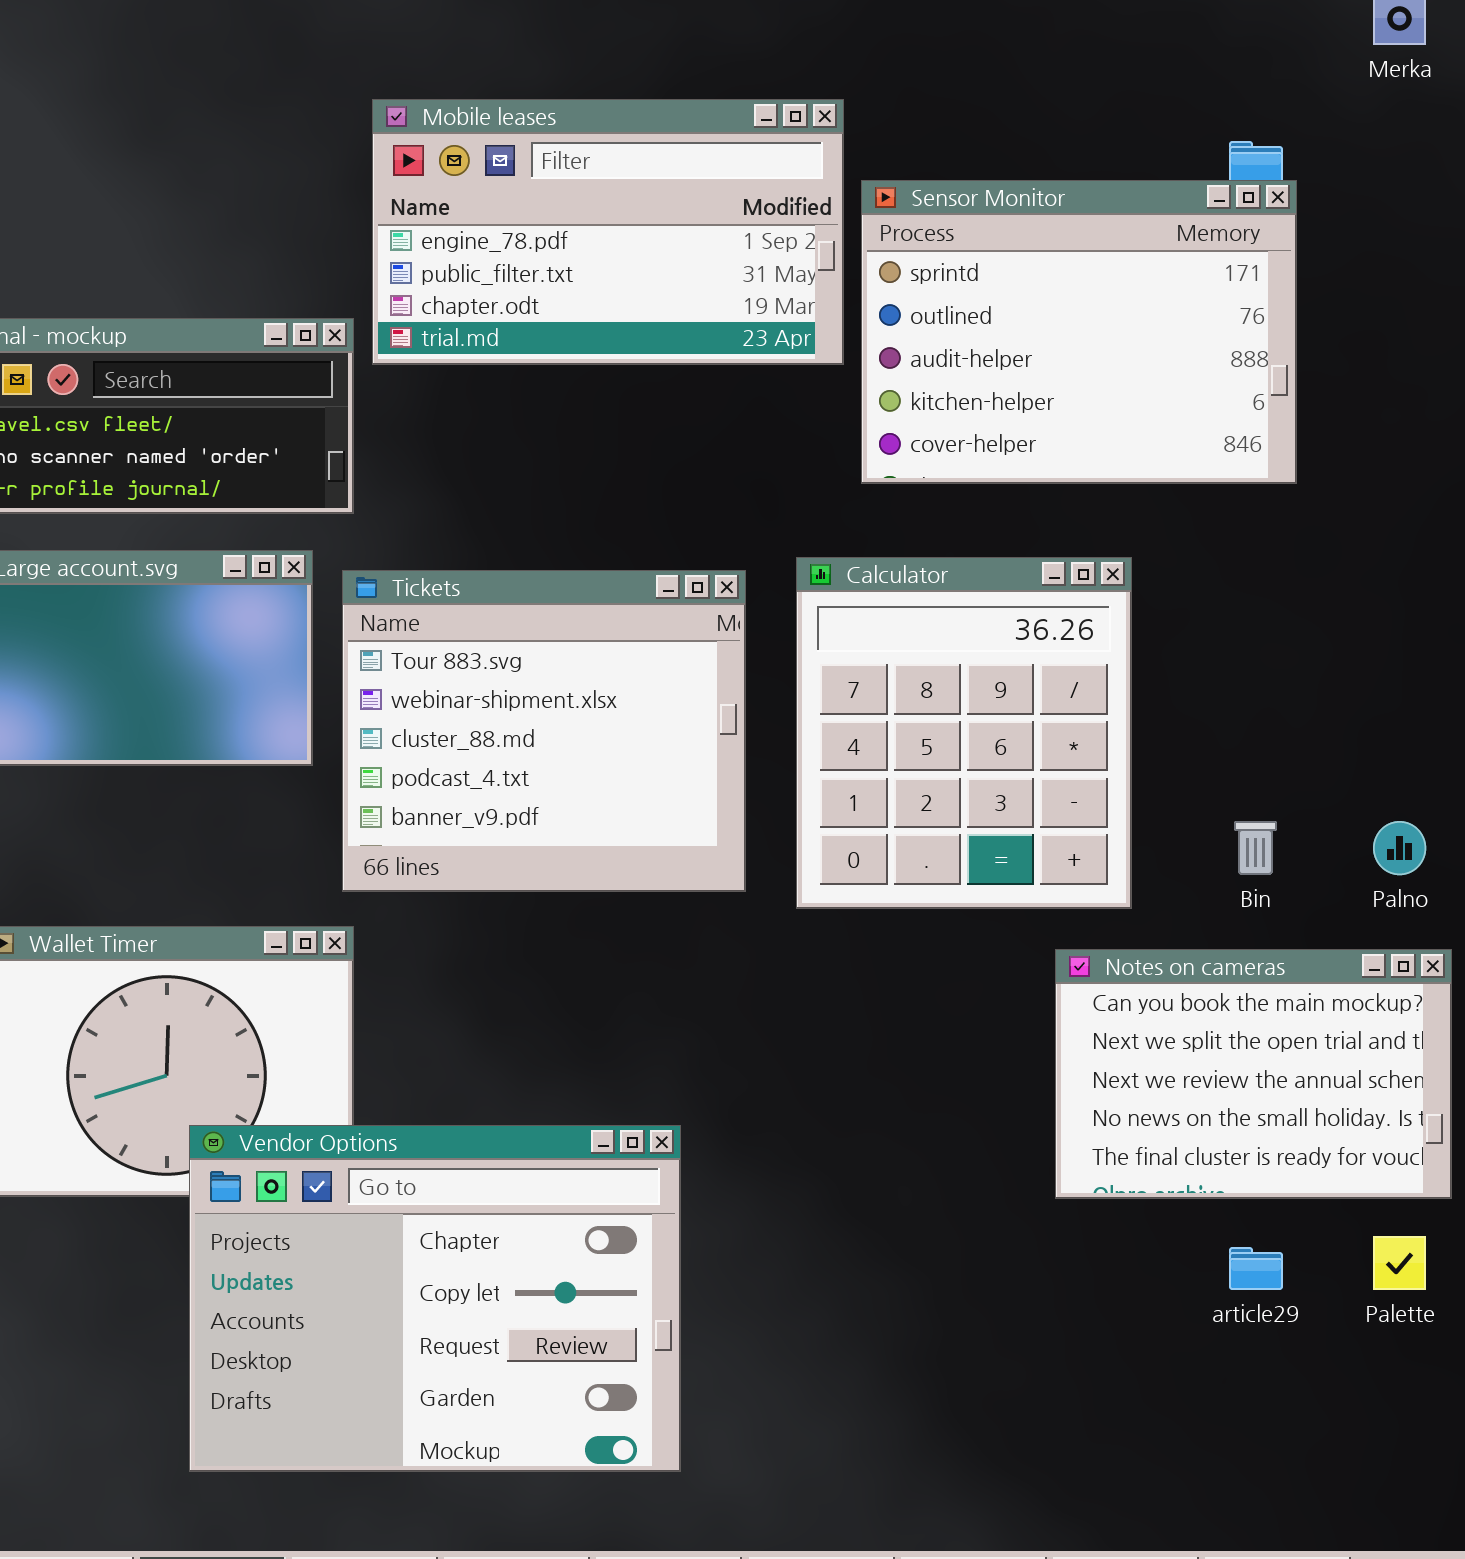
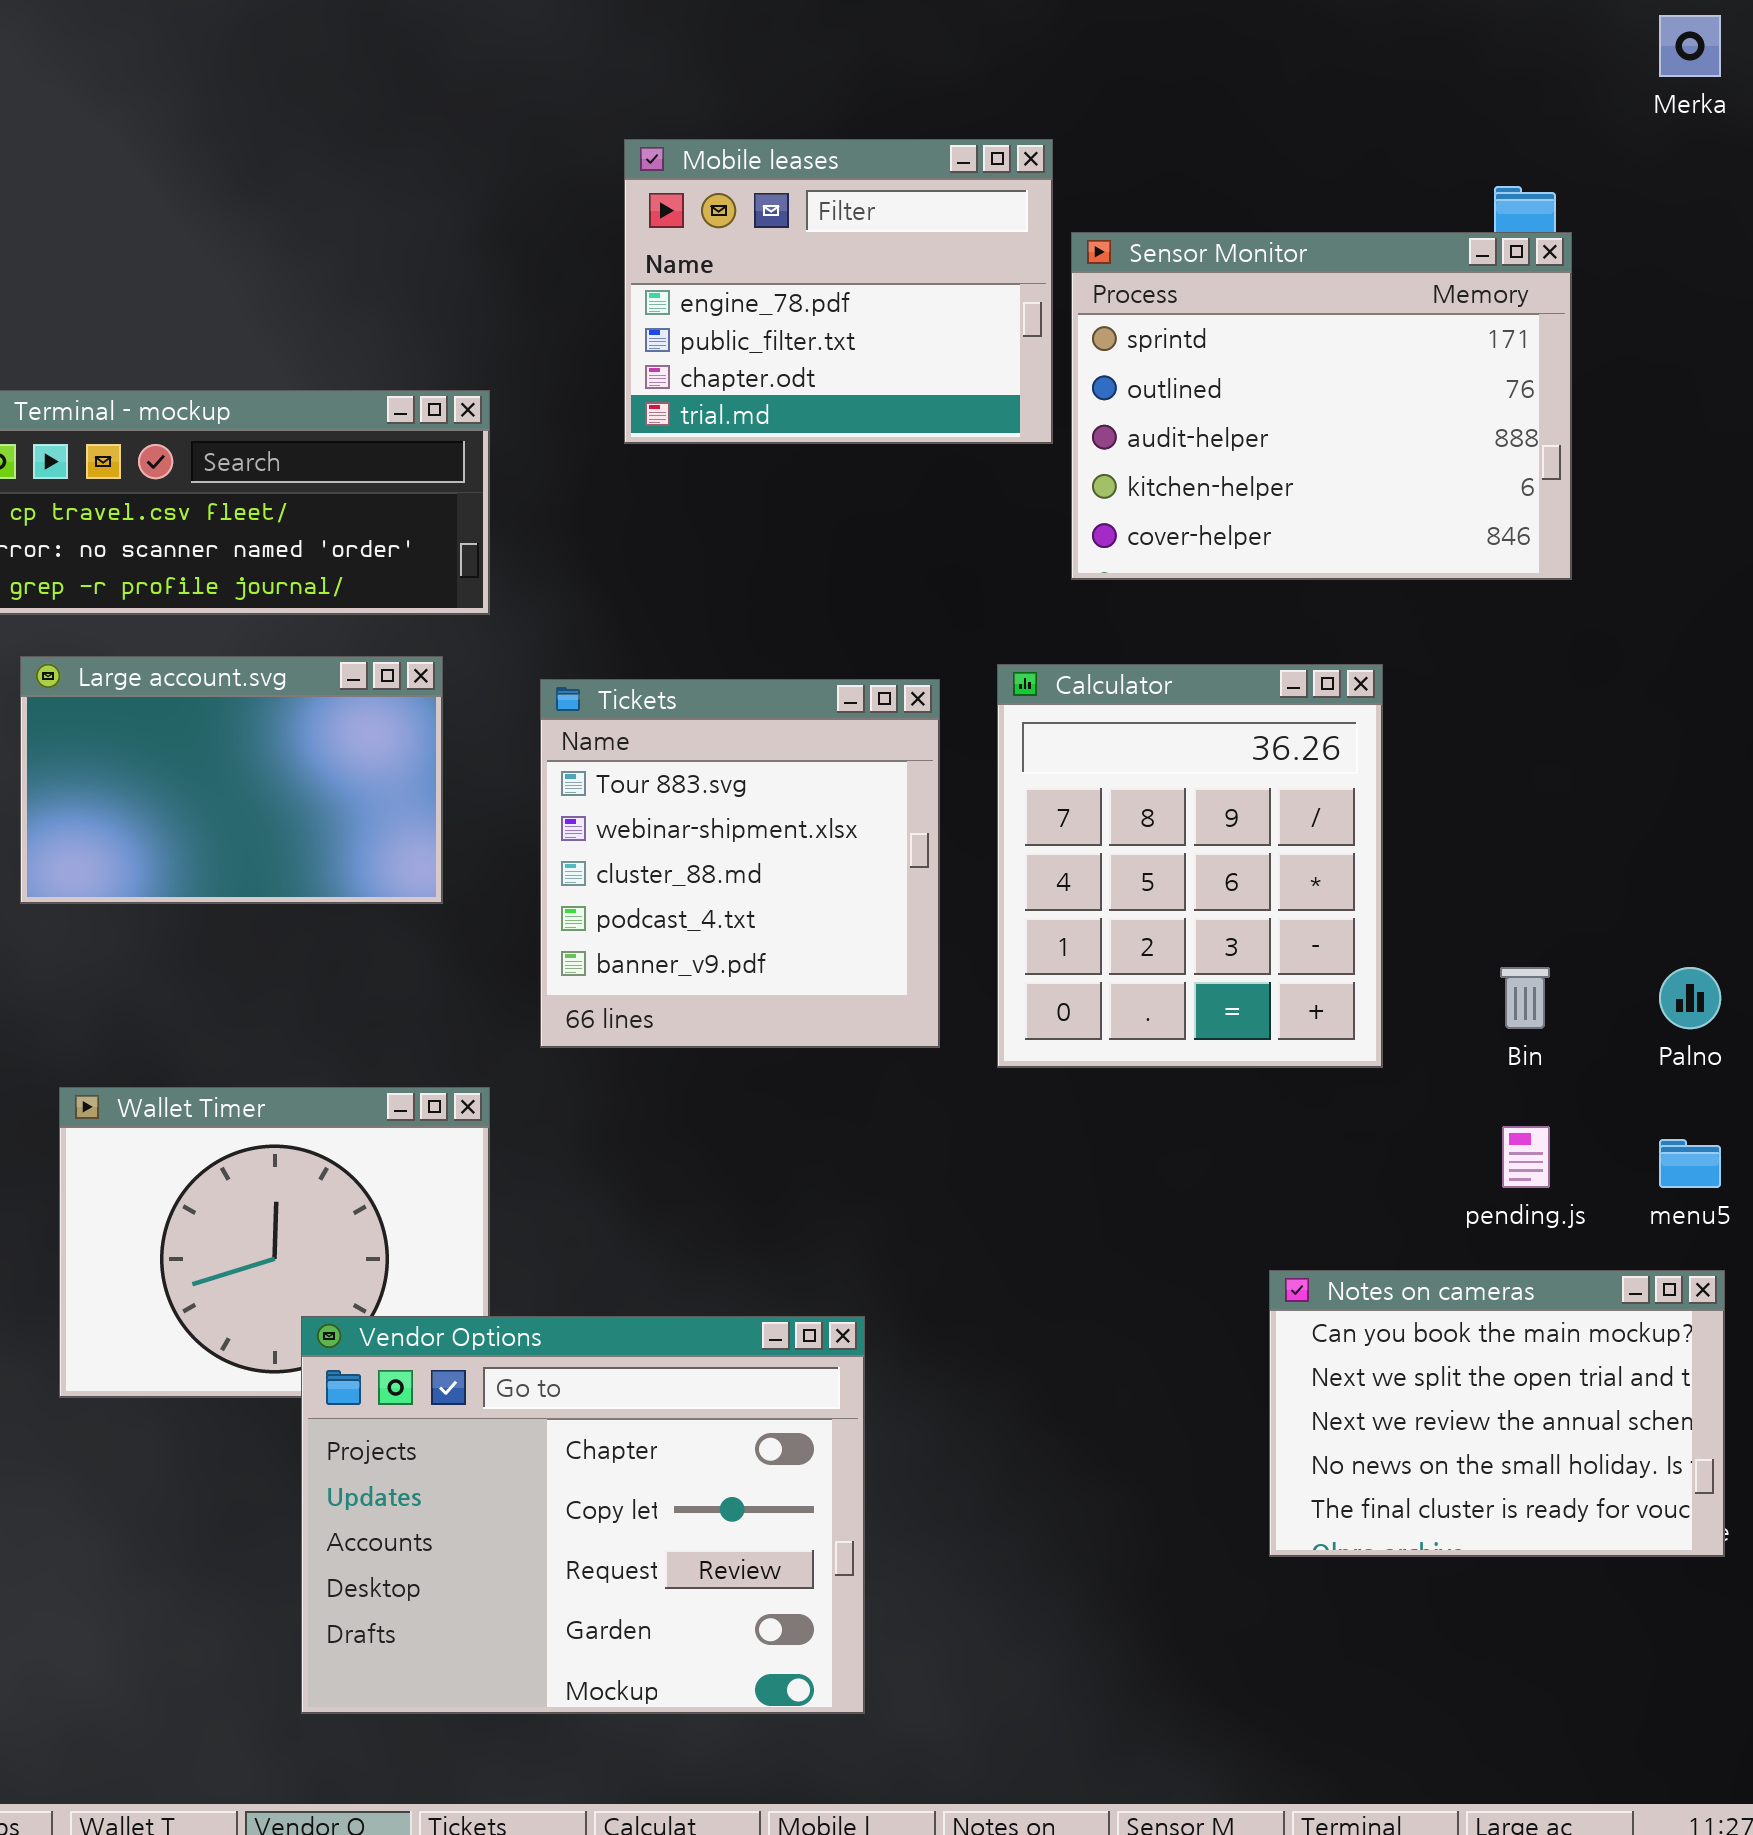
Mobile leases: [372,99,844,365] -> [624,139,1053,444], resized
Tickets: [342,570,746,892] -> [540,679,940,1048], resized
Notes on cameras: [1055,949,1452,1199] -> [1269,1270,1725,1557], moved

